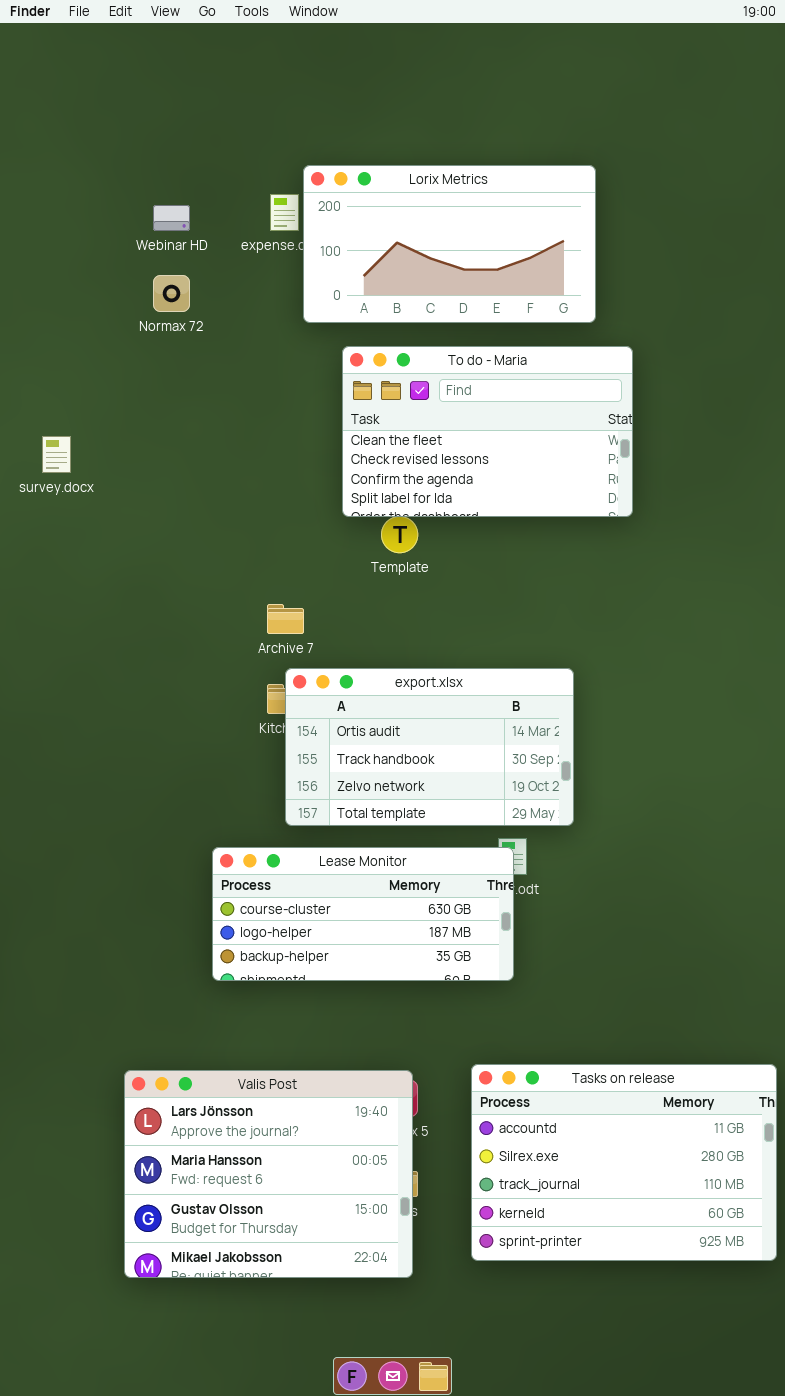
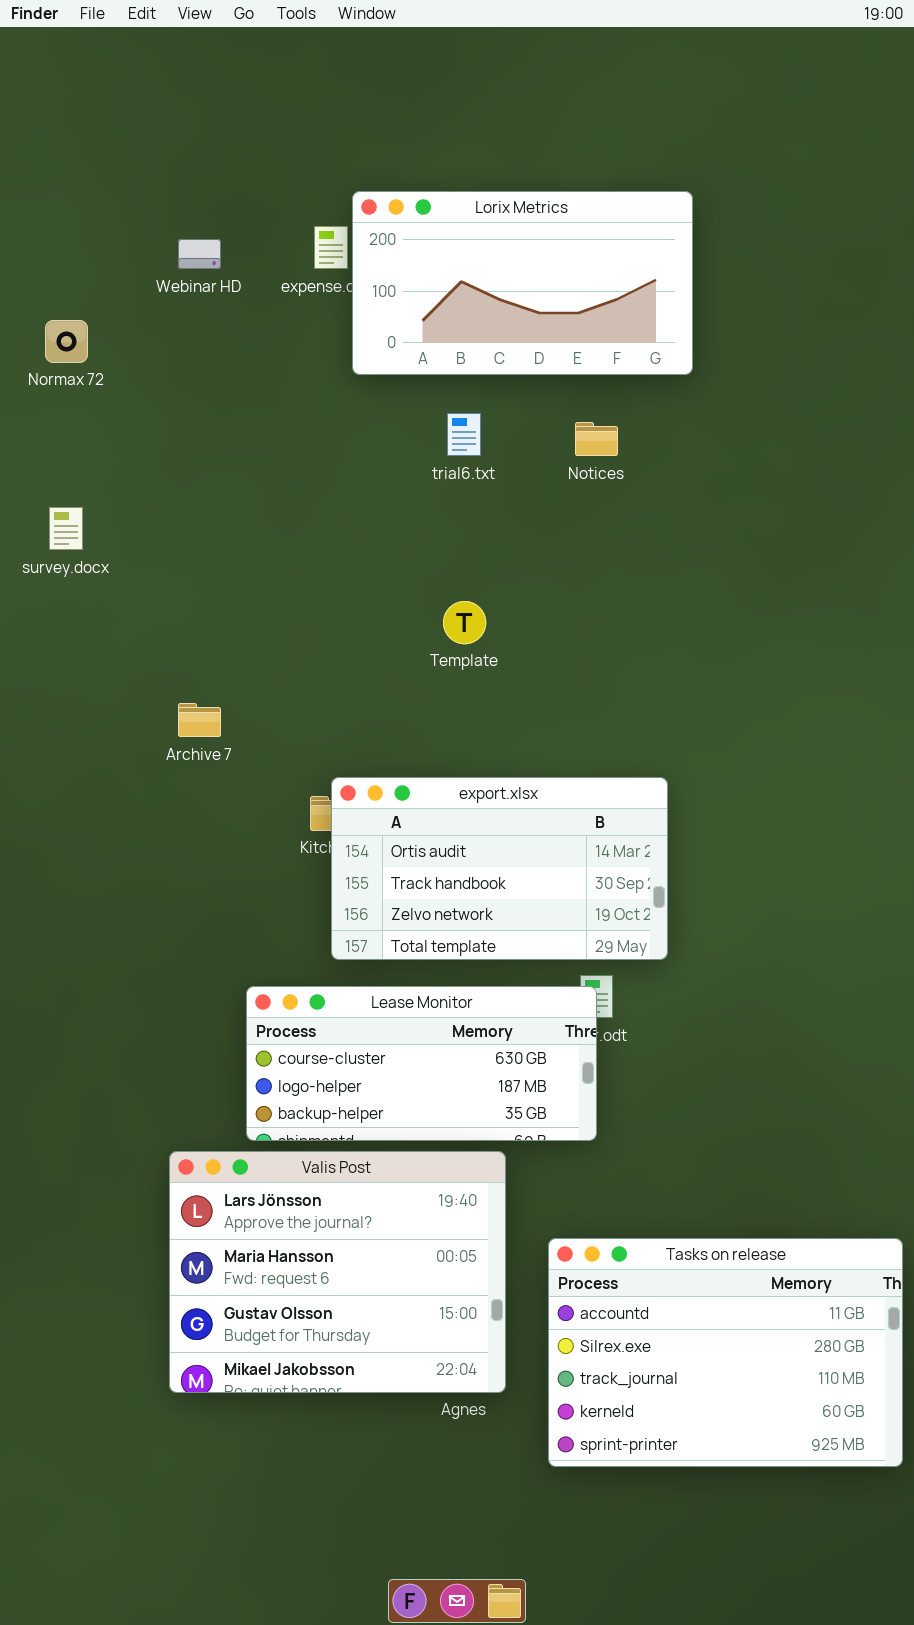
Normax 72: [153,275,190,312] -> [45,320,88,363], moved
To do - Maria: [342,346,633,517] -> none, closed
Archive 7: [267,604,304,634] -> [178,703,221,737], moved
Valis Post: [124,1070,413,1278] -> [169,1151,506,1393], moved

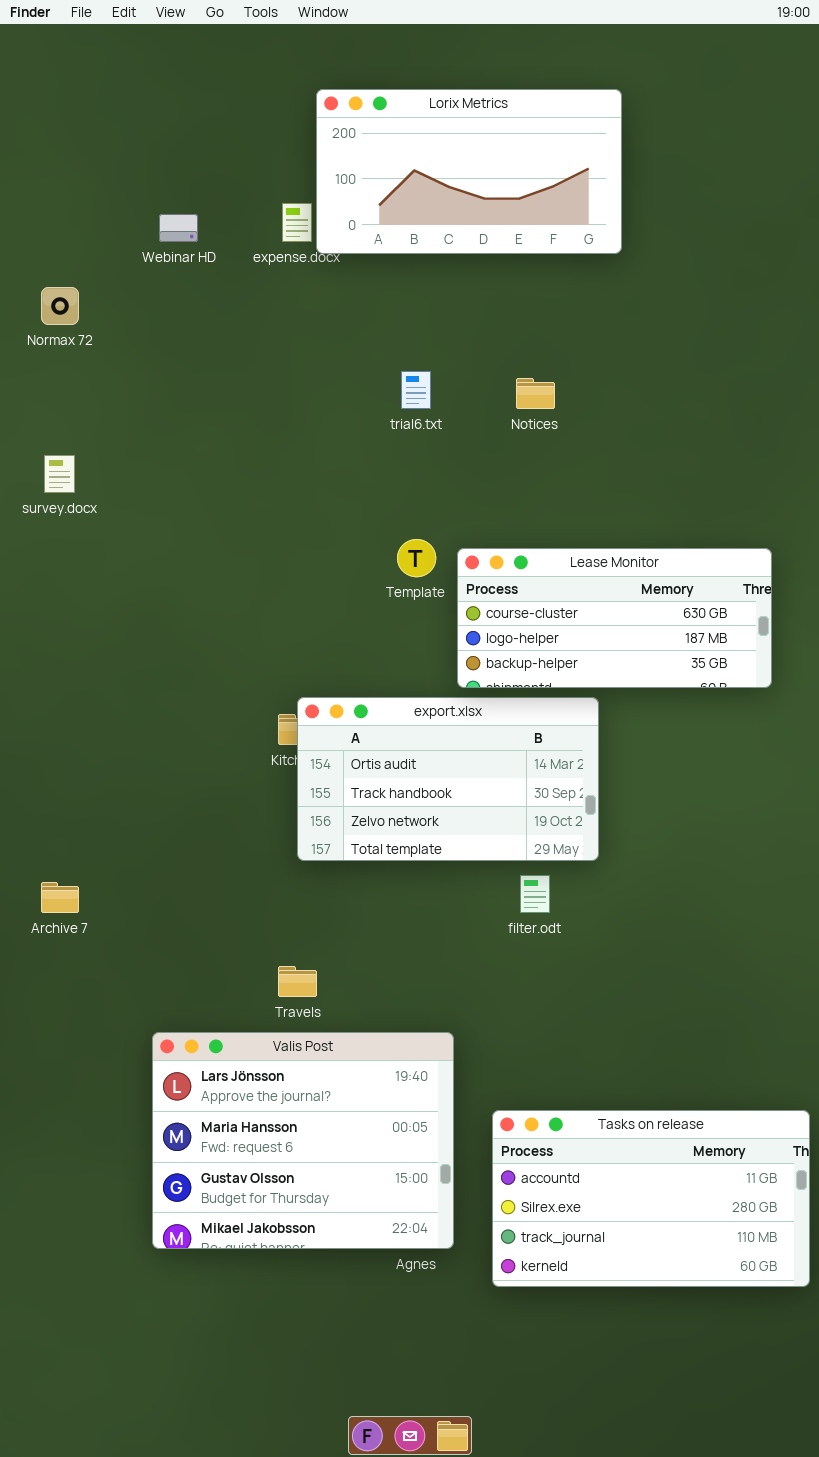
Lorix Metrics: [352,191,693,375] -> [316,89,622,254], moved
Archive 7: [178,703,221,737] -> [41,882,79,913], moved
Lease Monitor: [246,986,597,1141] -> [457,548,772,688], moved
Tasks on release: [548,1238,903,1467] -> [492,1110,810,1287], resized

